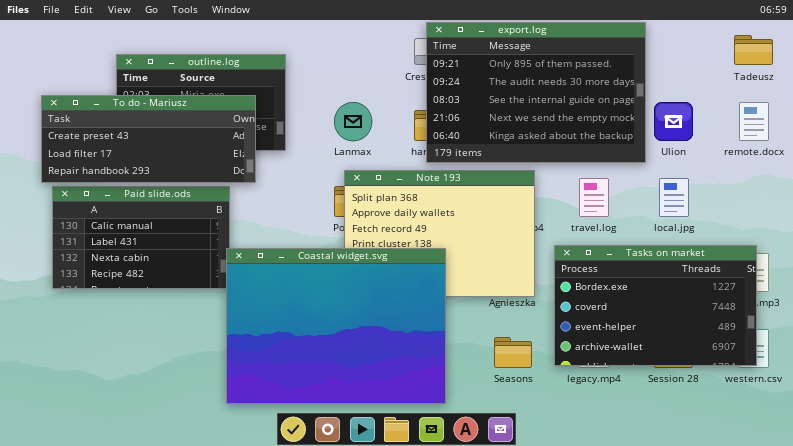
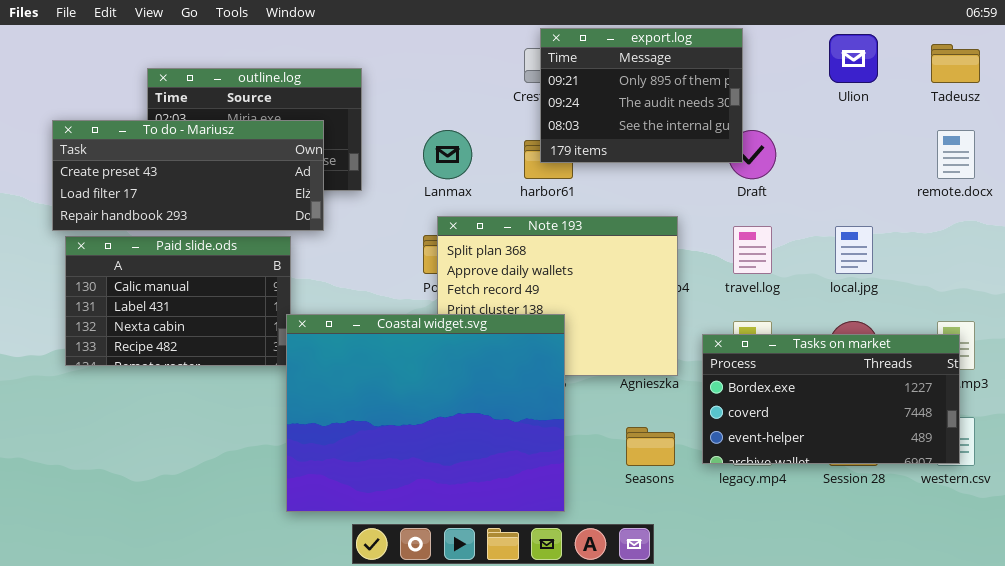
export.log: [426,22,646,163] -> [540,28,743,163], resized
Ulion: [654,102,693,141] -> [829,34,878,83], moved
Tasks on market: [554,245,757,366] -> [702,334,960,464], resized

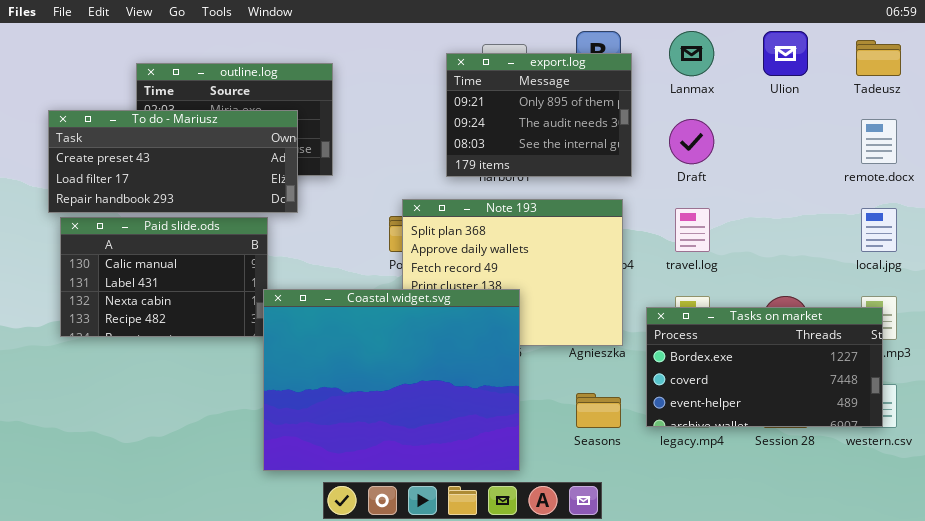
export.log: [540,28,743,163] -> [446,53,632,177], moved
Lanmax: [423,130,472,179] -> [669,31,714,76], moved
local.jpg: [835,226,873,274] -> [861,208,897,252], moved

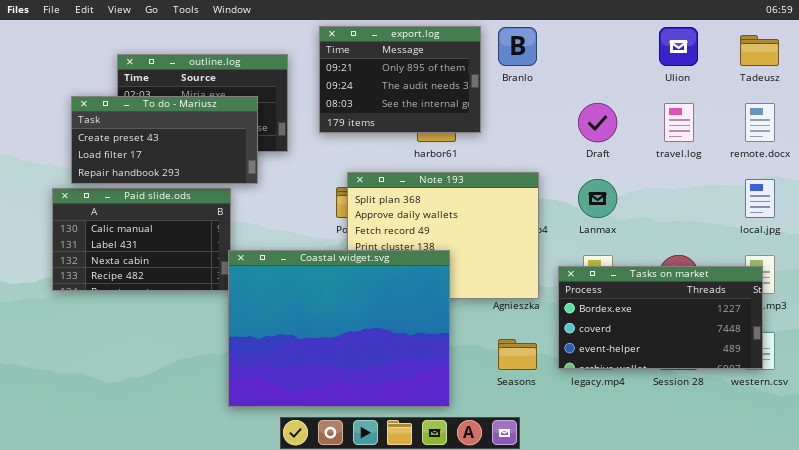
Lanmax: [669,31,714,76] -> [578,179,617,218], moved
export.log: [446,53,632,177] -> [319,26,481,133], moved
To do - Mariusz: [48,110,298,213] -> [71,96,258,184], resized
travel.log: [675,208,710,252] -> [664,103,694,142], moved

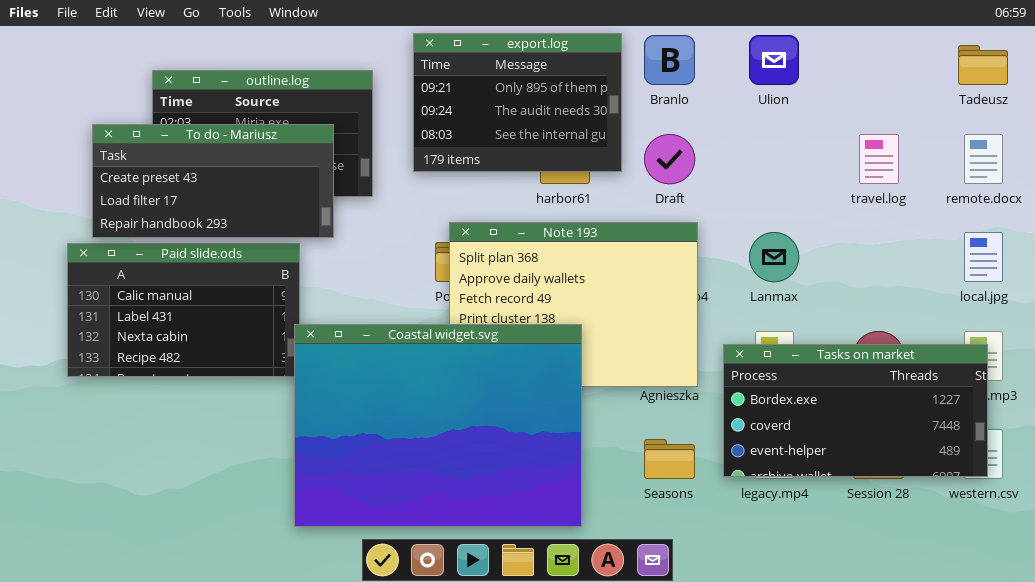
Ulion: [659,27,698,66] -> [749,35,799,85], moved
Draft: [578,103,617,142] -> [644,134,695,184], moved

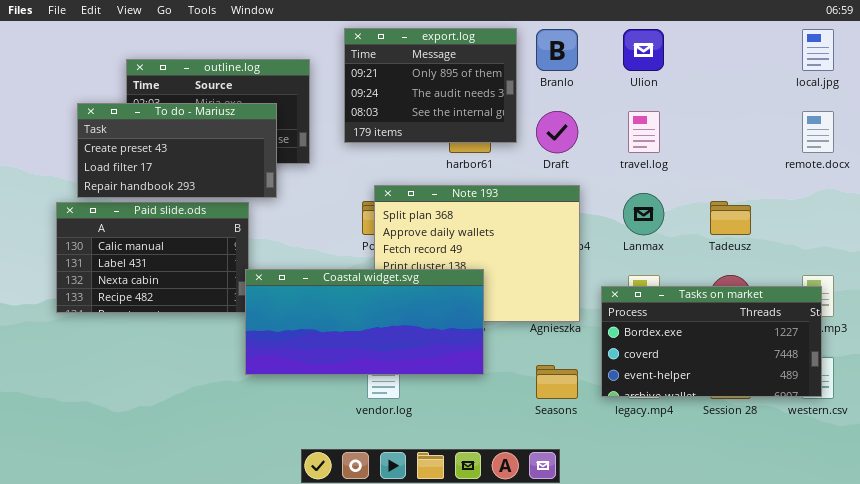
Tadeusz: [958,45,1008,85] -> [710,201,751,235], moved
travel.log: [859,134,899,184] -> [628,111,660,153], moved
local.jpg: [964,232,1003,282] -> [802,29,834,71], moved
Coastal widget.svg: [294,324,582,527] -> [245,269,484,375], resized

